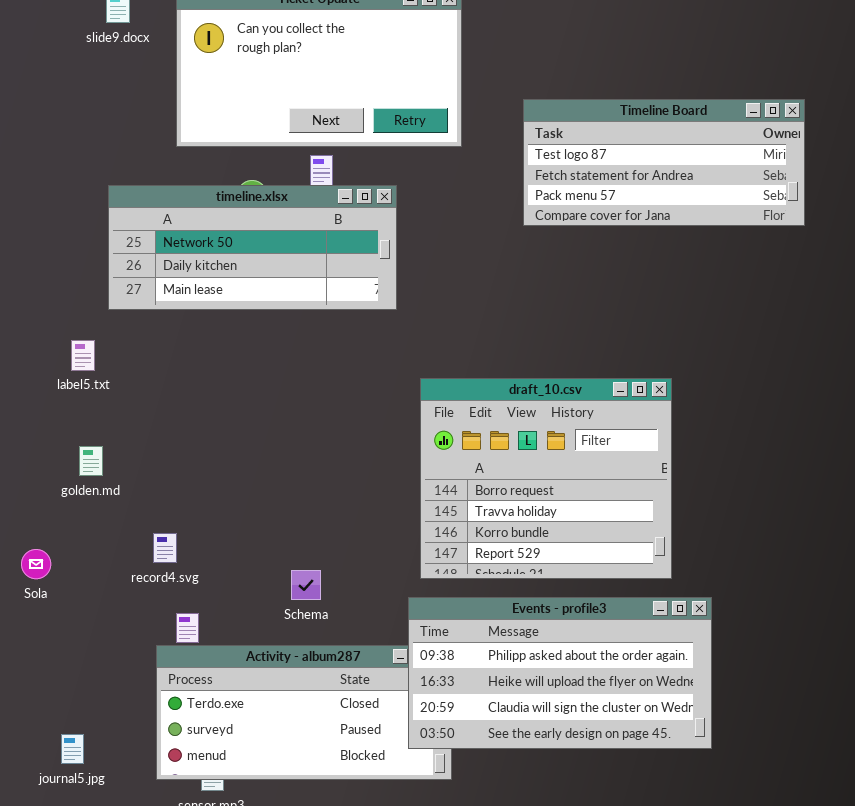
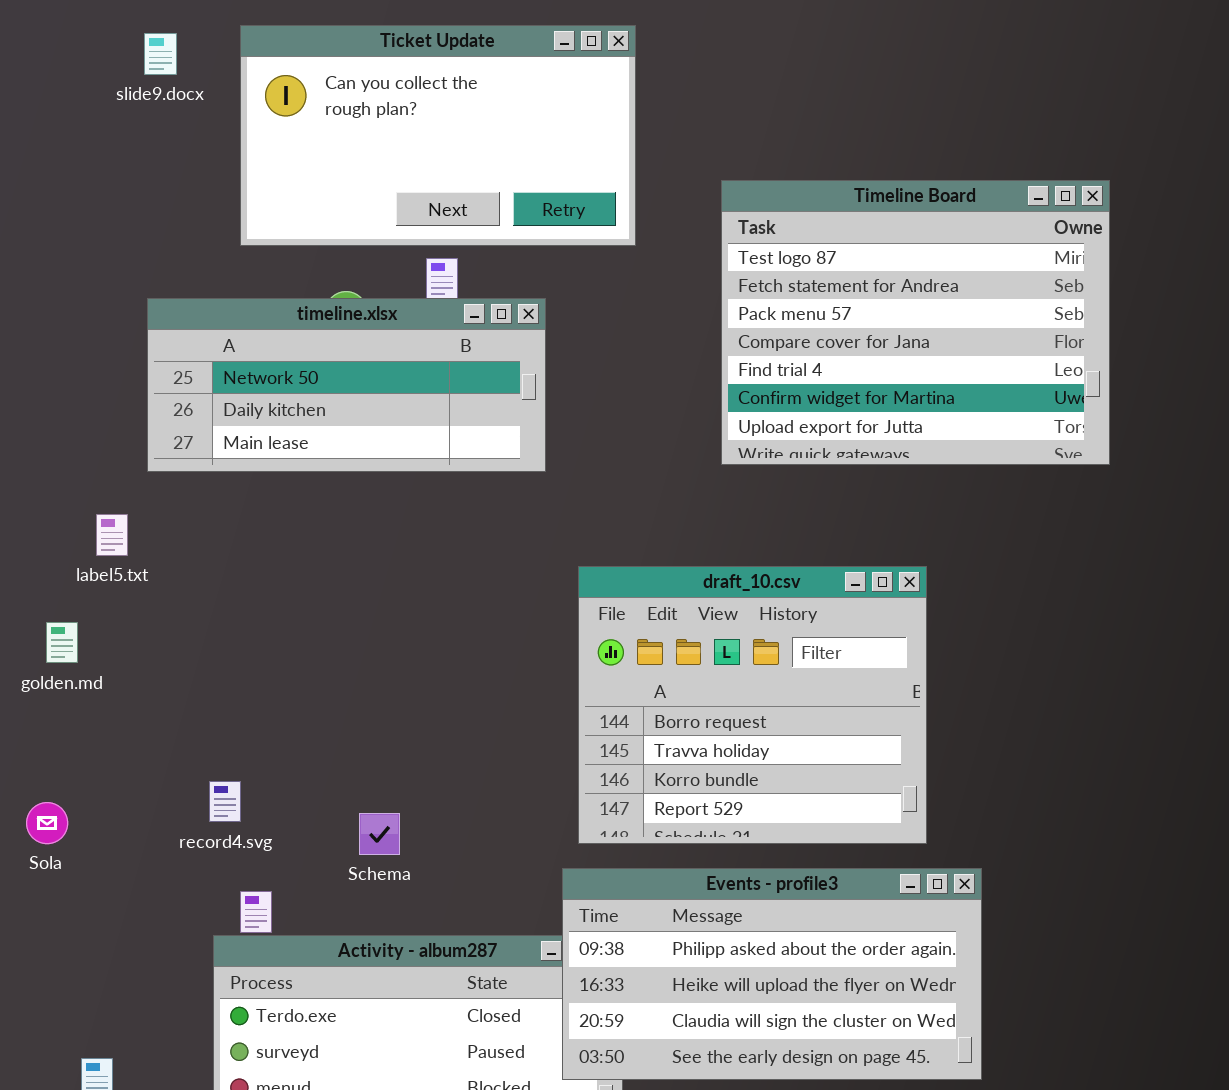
Timeline Board: [523,99,805,226] -> [721,180,1110,465], resized
golden.md: [79,446,103,476] -> [46,622,78,663], moved
Schema: [291,570,321,600] -> [359,813,400,855], moved

